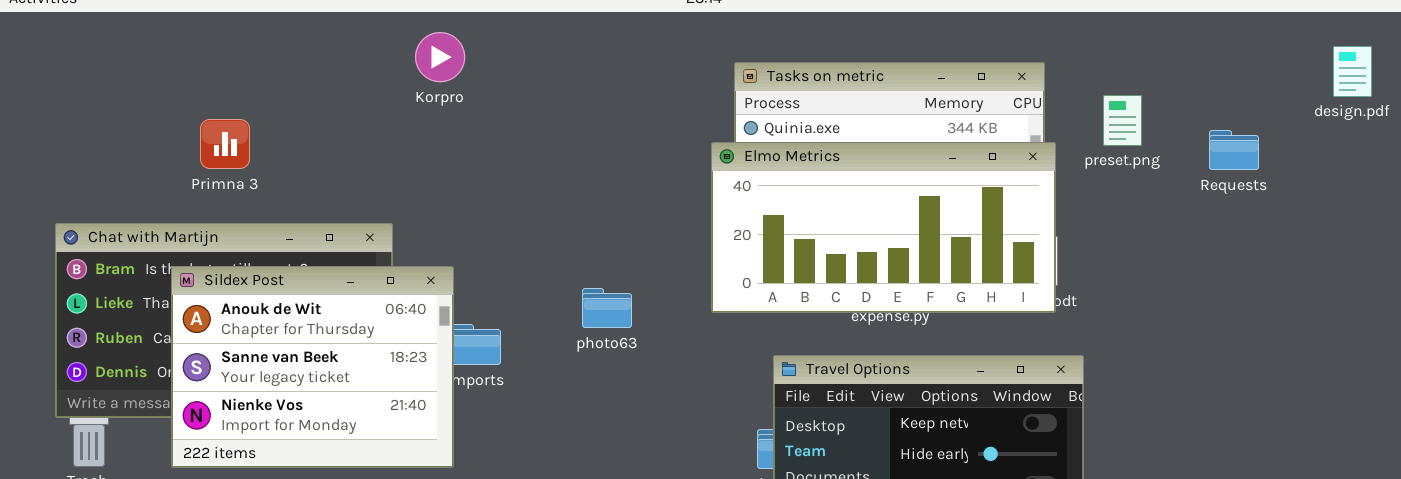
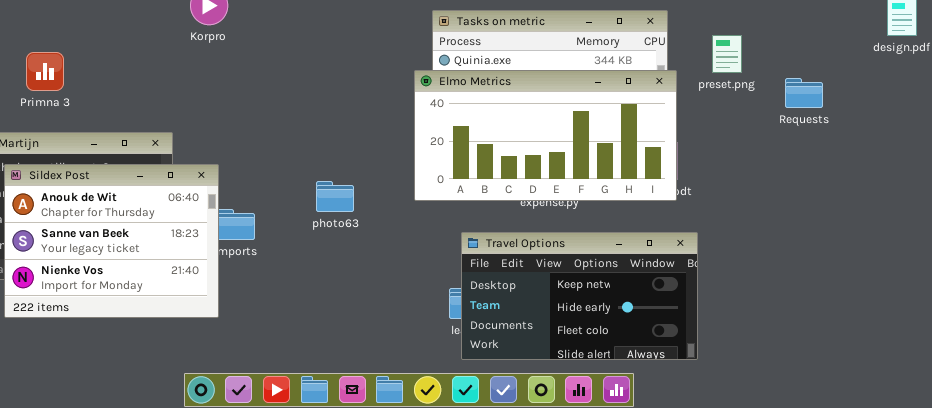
Requests: [1209,130,1259,170] -> [785,78,823,108], moved

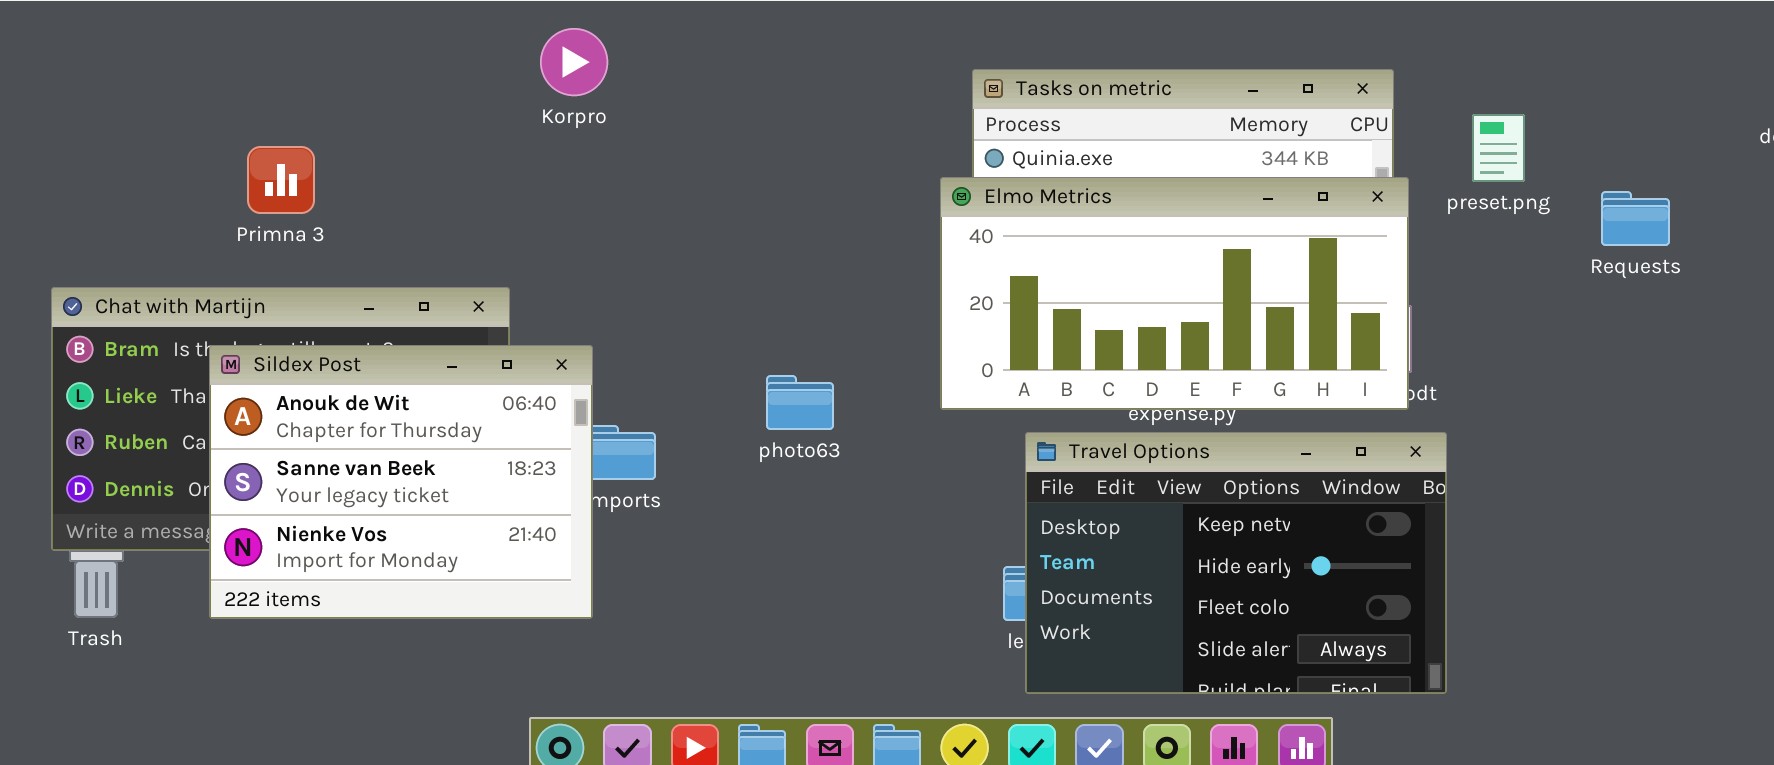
Travel Options: [461,232,698,360] -> [1025,432,1447,694], resized

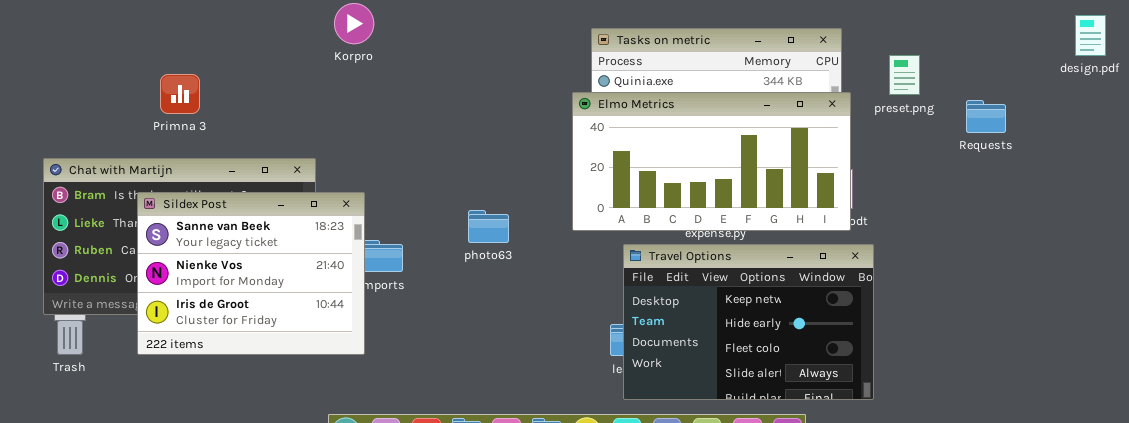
Sildex Post: [209,345,593,619] -> [137,192,365,355], scrolled down 1 row

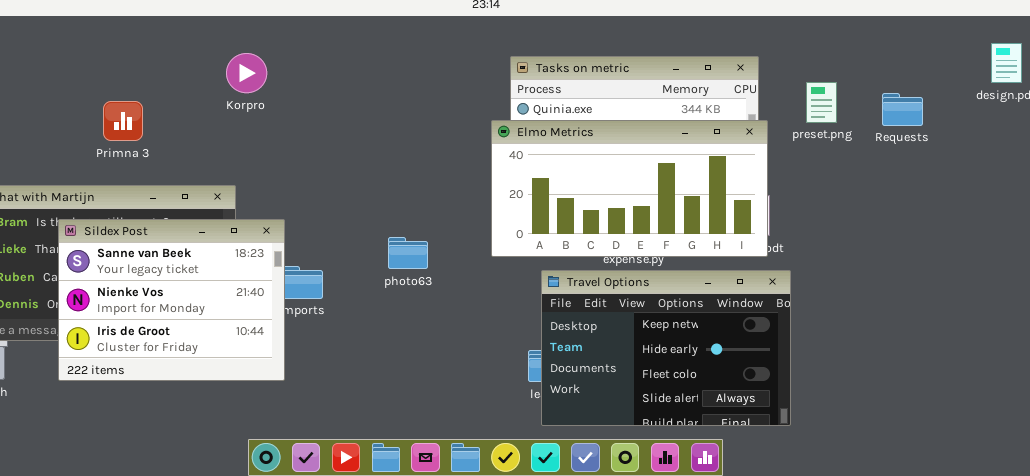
Korpro: [334,3,374,44] -> [226,53,267,93], moved
Primna 3: [160,74,200,114] -> [103,101,143,141], moved
Requests: [966,100,1006,133] -> [882,93,923,126], moved

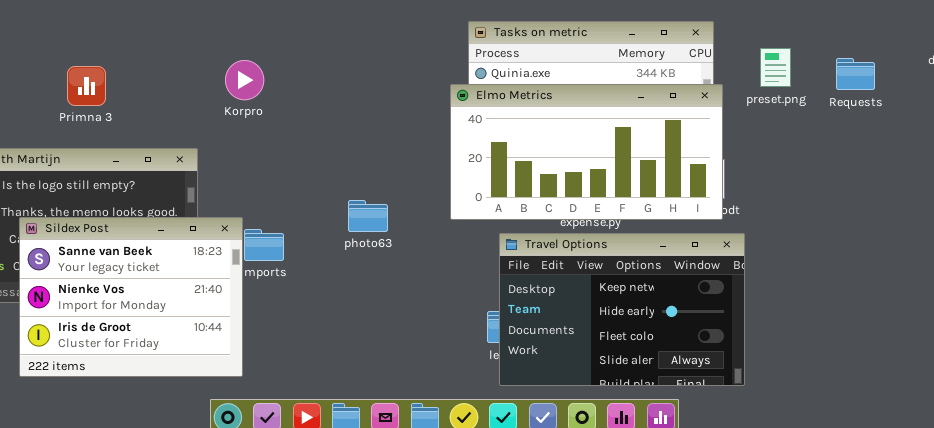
Korpro: [226,53,267,93] -> [225,60,264,100], moved
Sildex Post: [58,219,285,381] -> [19,217,243,377], moved

